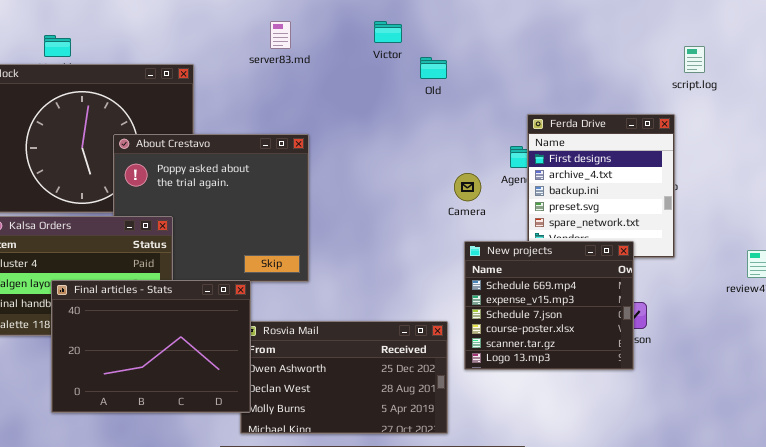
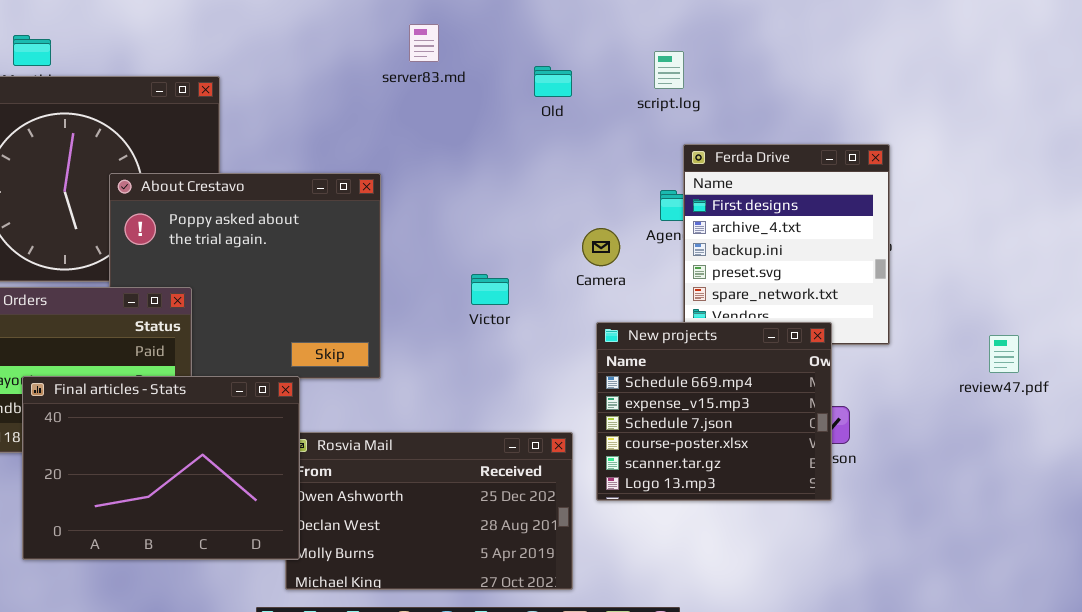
server83.md: [270,21,291,49] -> [409,24,439,62], moved
Victor: [374,21,402,43] -> [471,274,509,305], moved
script.log: [684,46,705,73] -> [654,51,684,89], moved

